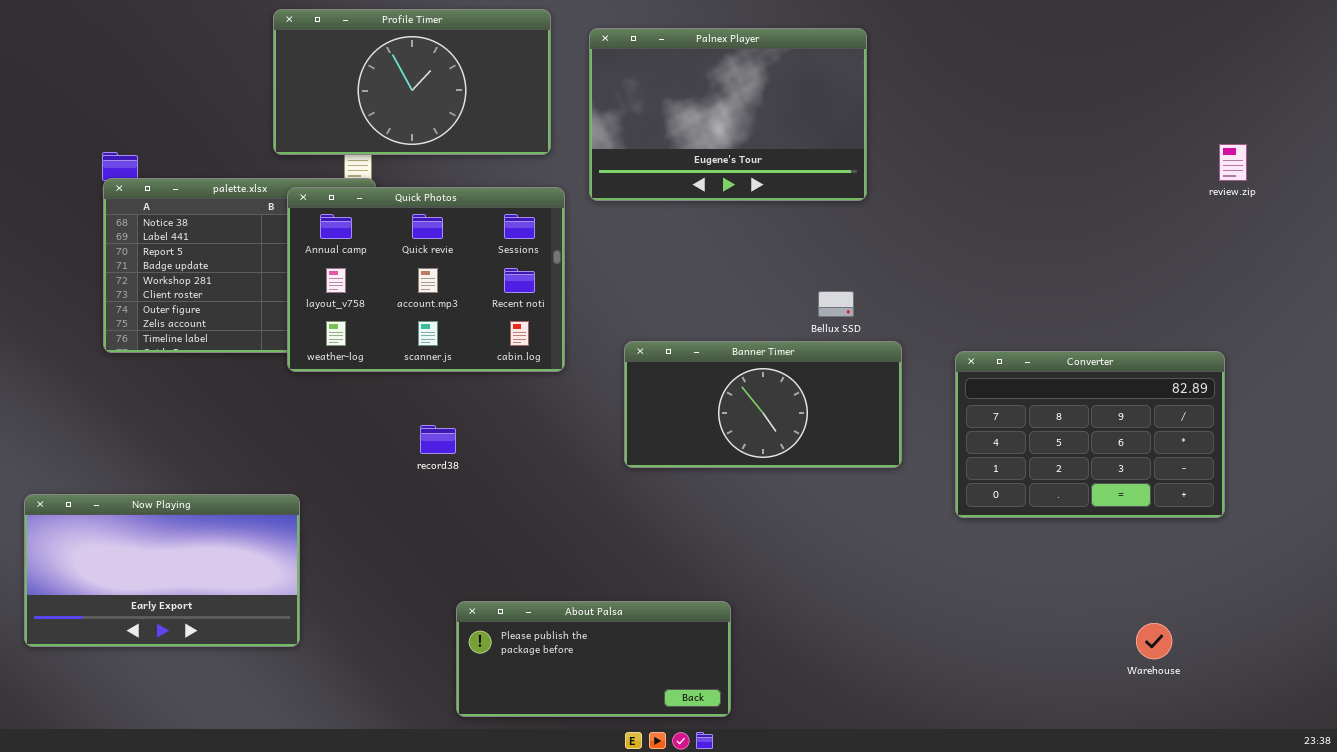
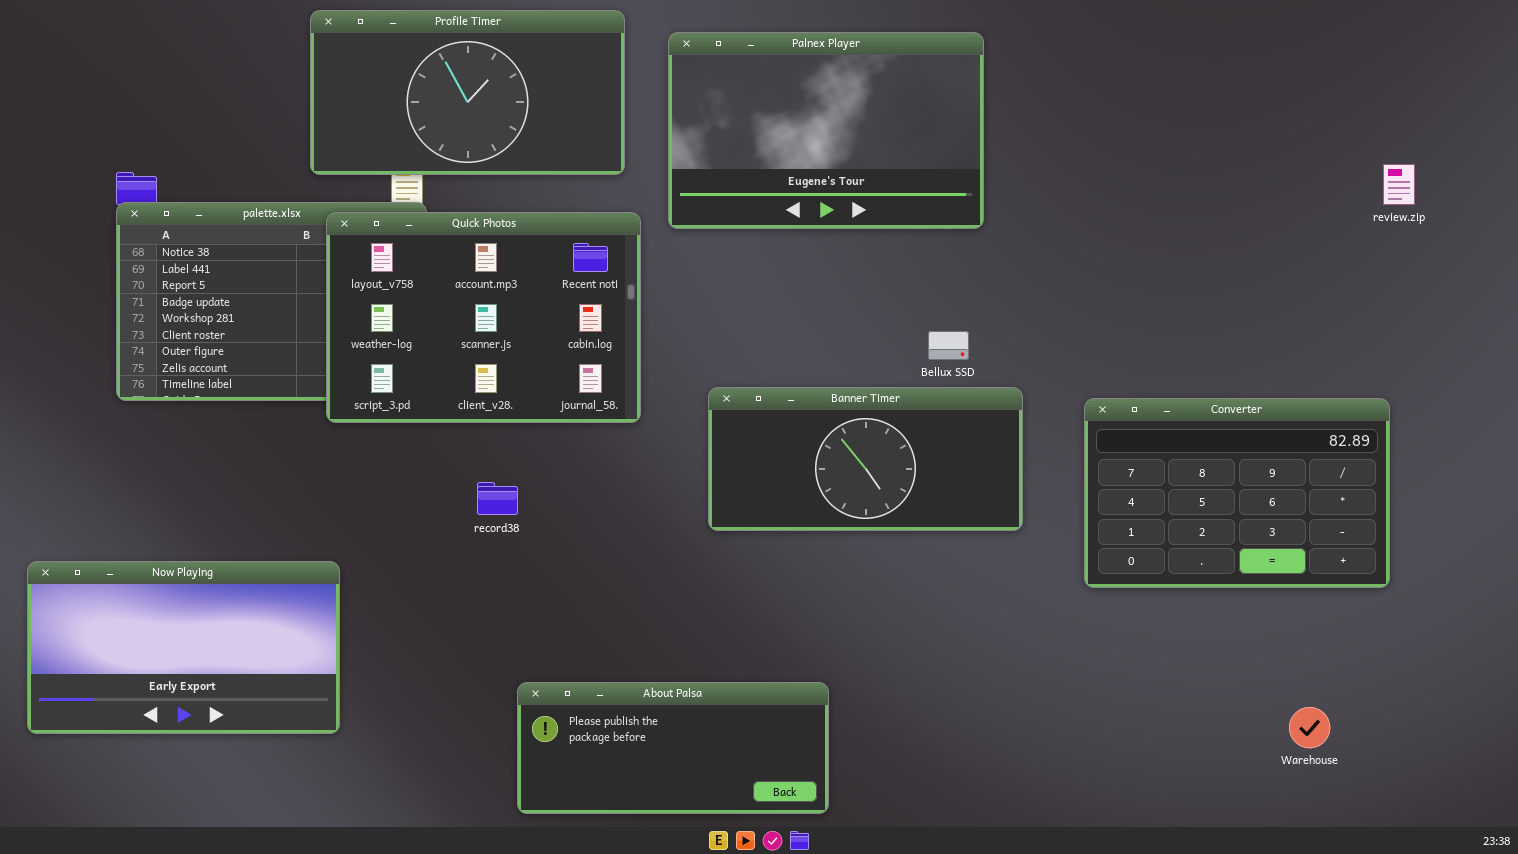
Quick Photos: [287,187,565,372] -> [326,212,641,423], scrolled down 1 row

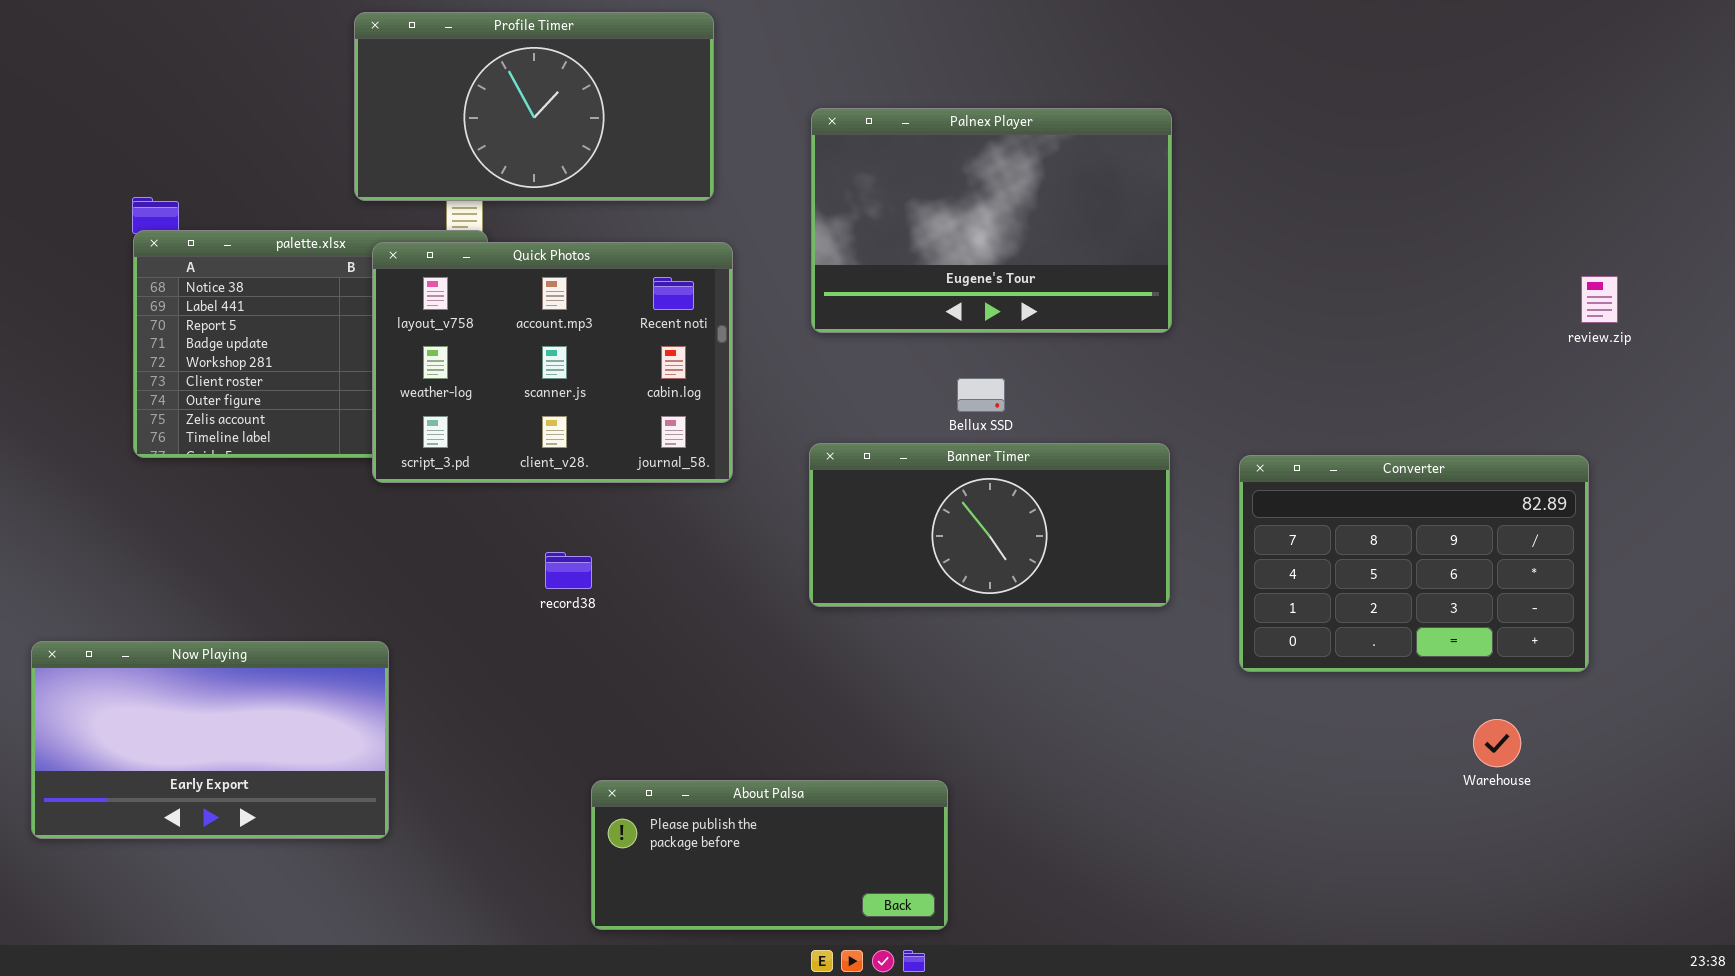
Palnex Player: [668,32,984,229] -> [811,108,1172,333], moved
review.zip: [1383,164,1415,205] -> [1581,276,1618,323], moved
Bellux SSD: [928,331,969,360] -> [957,378,1005,412], moved
Warehouse: [1289,707,1330,748] -> [1473,719,1521,767], moved

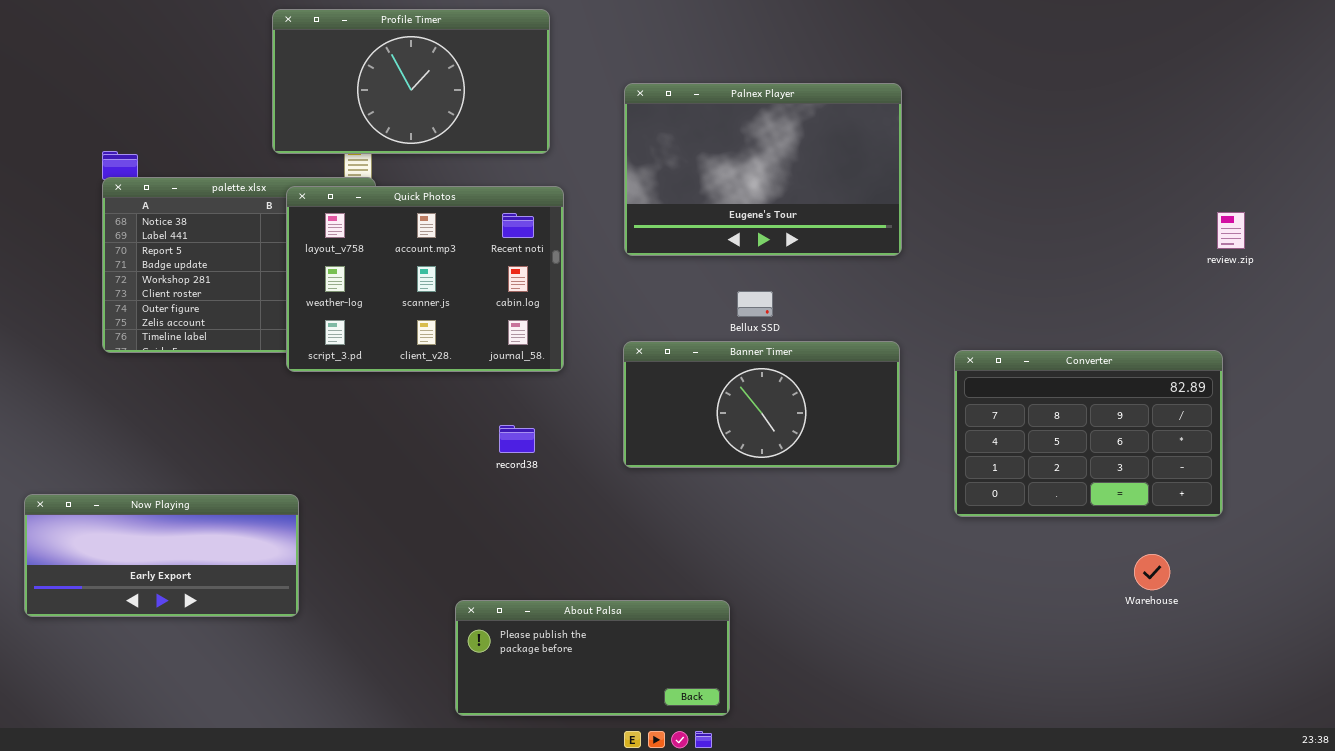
record38: [545,552,592,589] -> [499,425,535,453], moved
Now Playing: [31,641,389,839] -> [24,494,299,617], resized

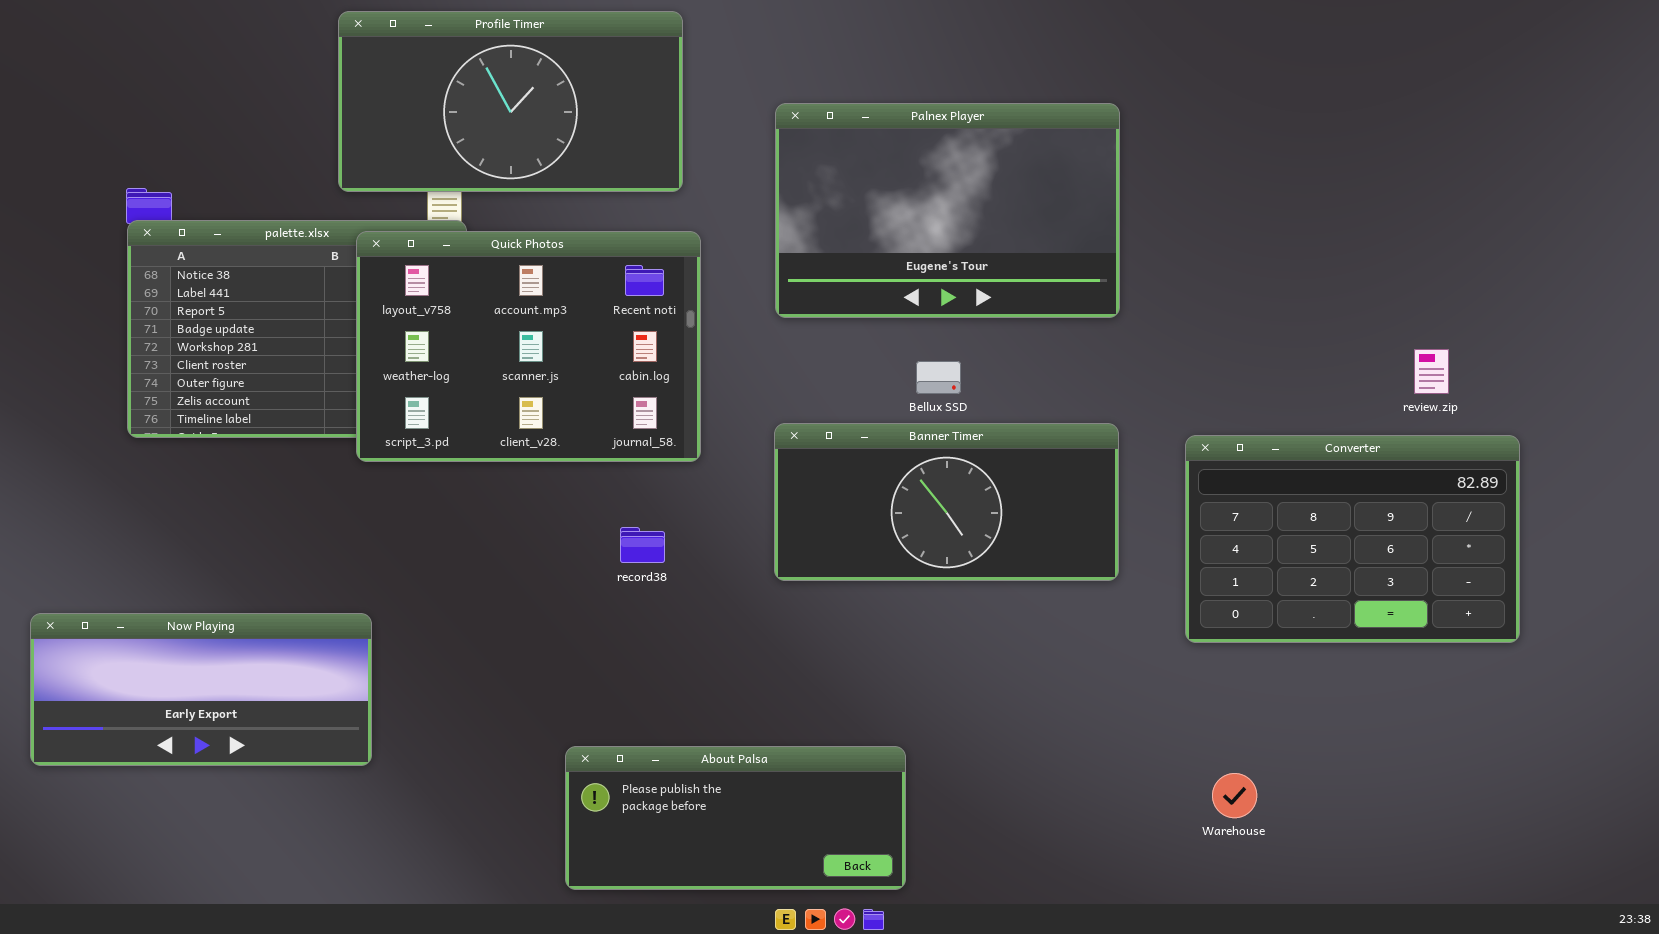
review.zip: [1217,212,1245,249] -> [1414,349,1449,394], moved
Warehouse: [1134,554,1170,590] -> [1212,773,1257,818], moved

